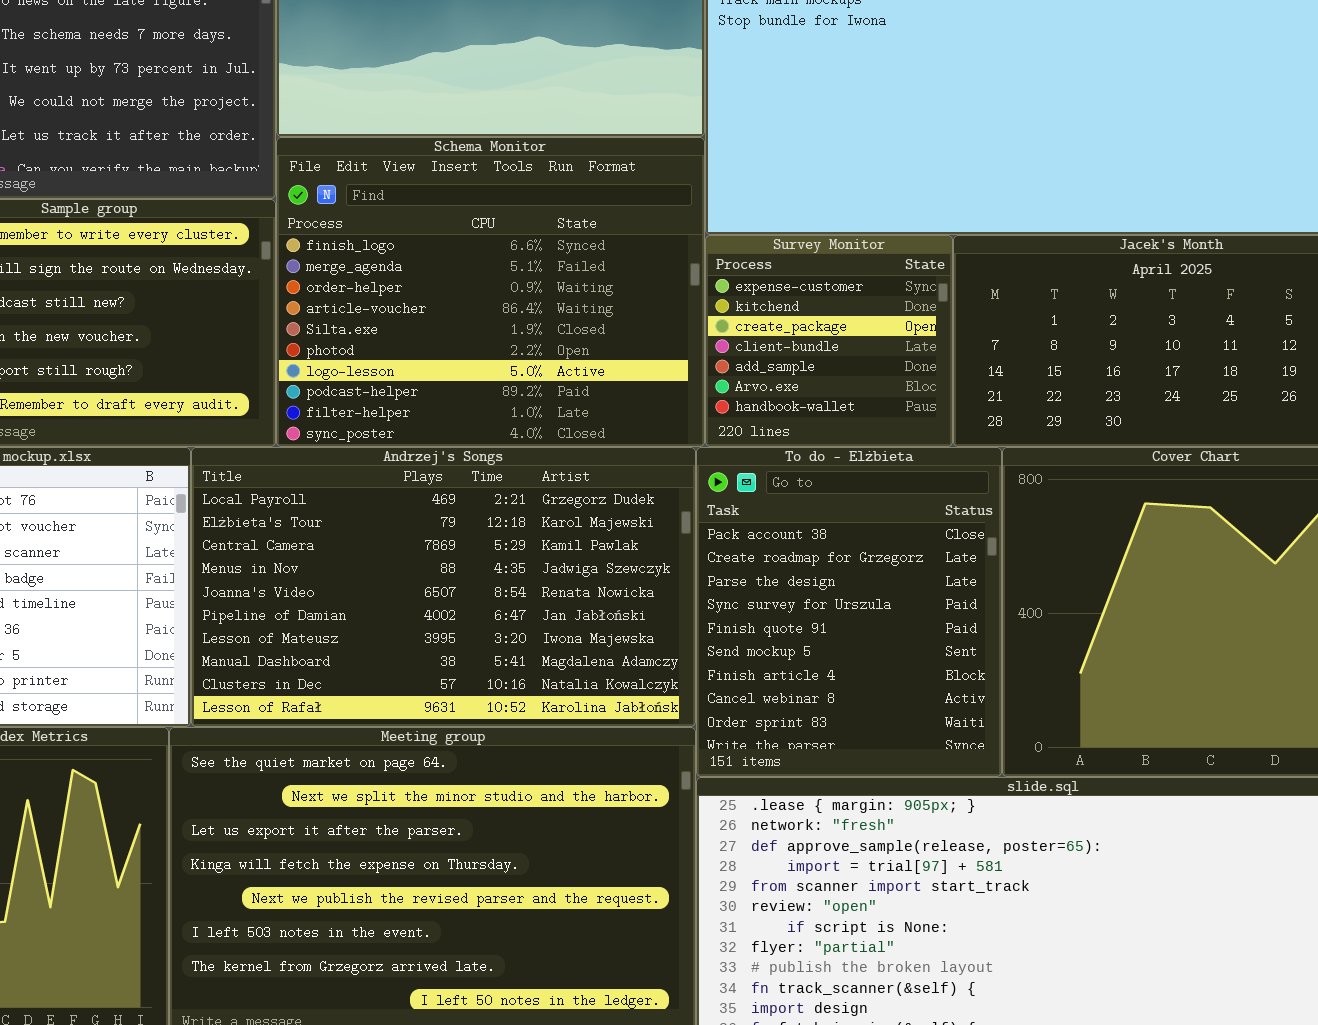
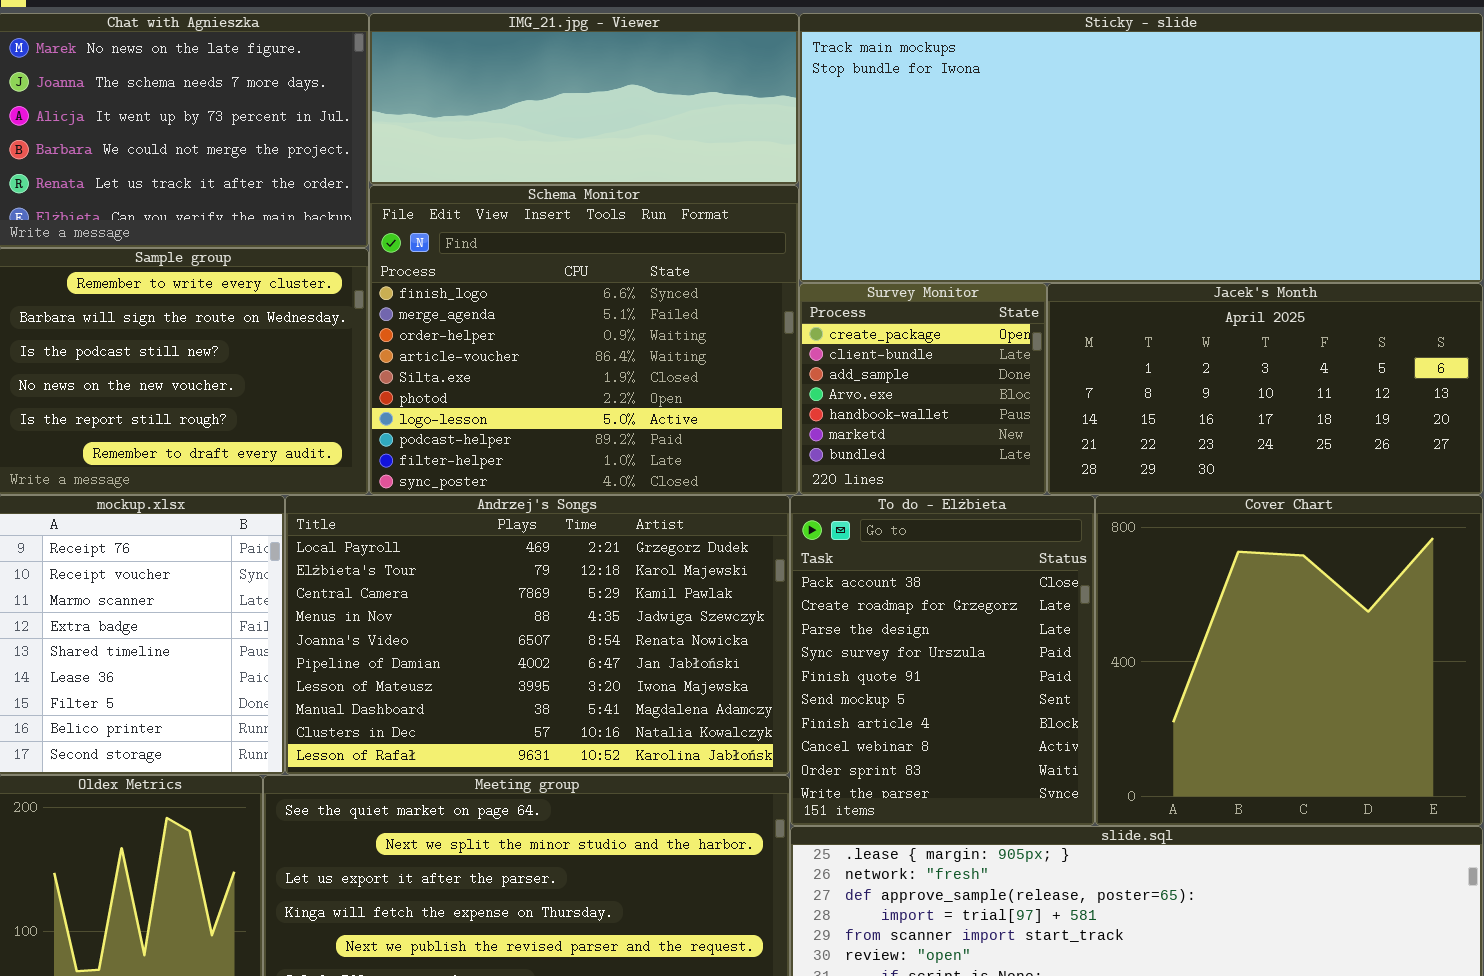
Survey Monitor: [705,235,953,447] -> [799,283,1047,495], scrolled down 2 rows

